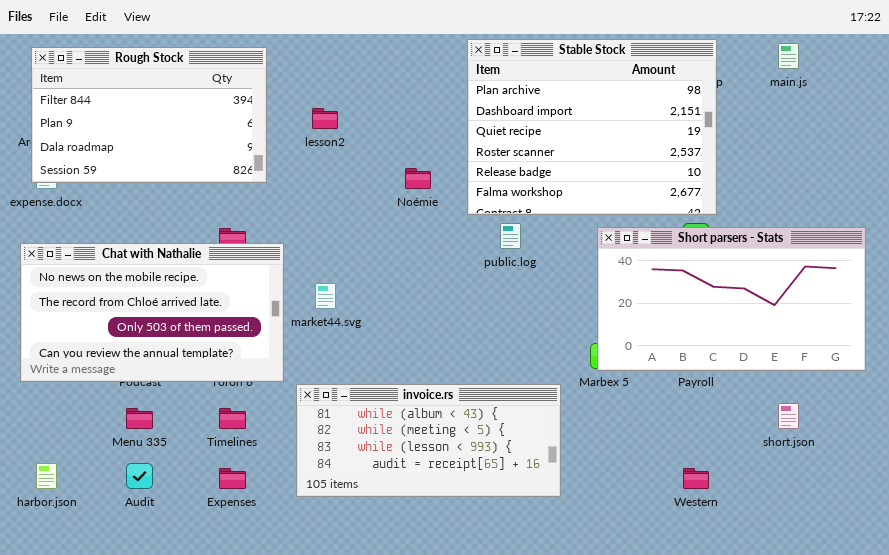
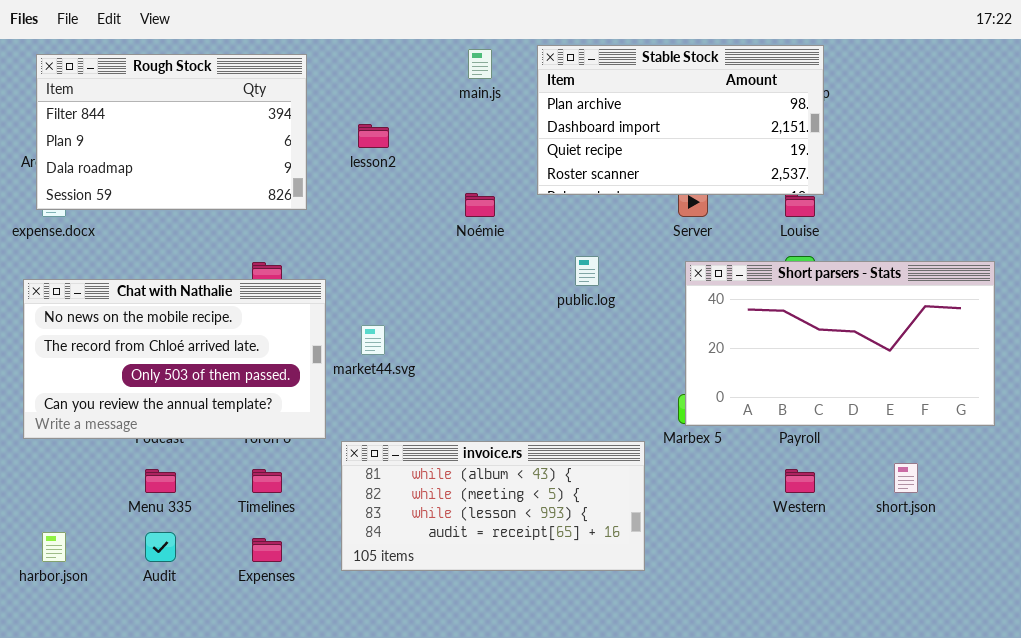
Stable Stock: [467,39,717,215] -> [537,45,824,195], resized
main.js: [778,43,799,69] -> [468,49,492,79], moved
Western: [683,468,709,489] -> [785,469,815,493], moved

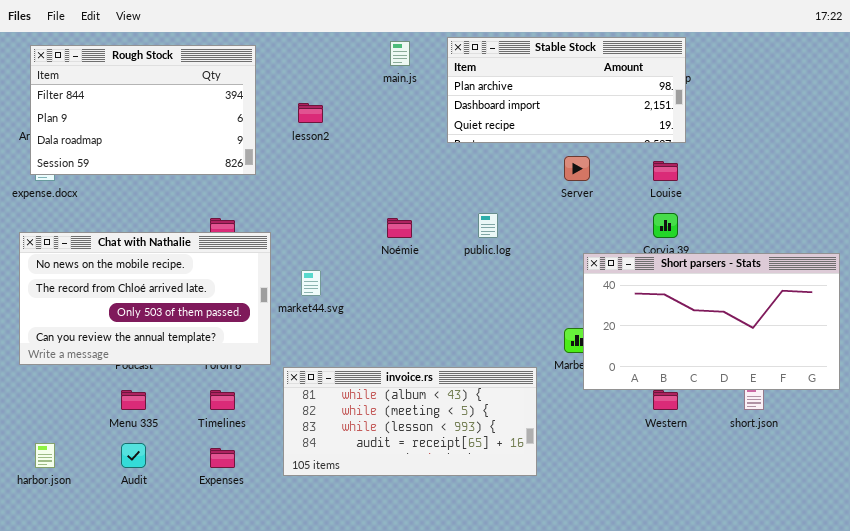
Stable Stock: [537,45,824,195] -> [447,37,686,143], resized
Noémie: [465,193,495,217] -> [387,218,412,238], moved
Short parsers - Stats: [685,261,995,426] -> [583,253,840,390], moved

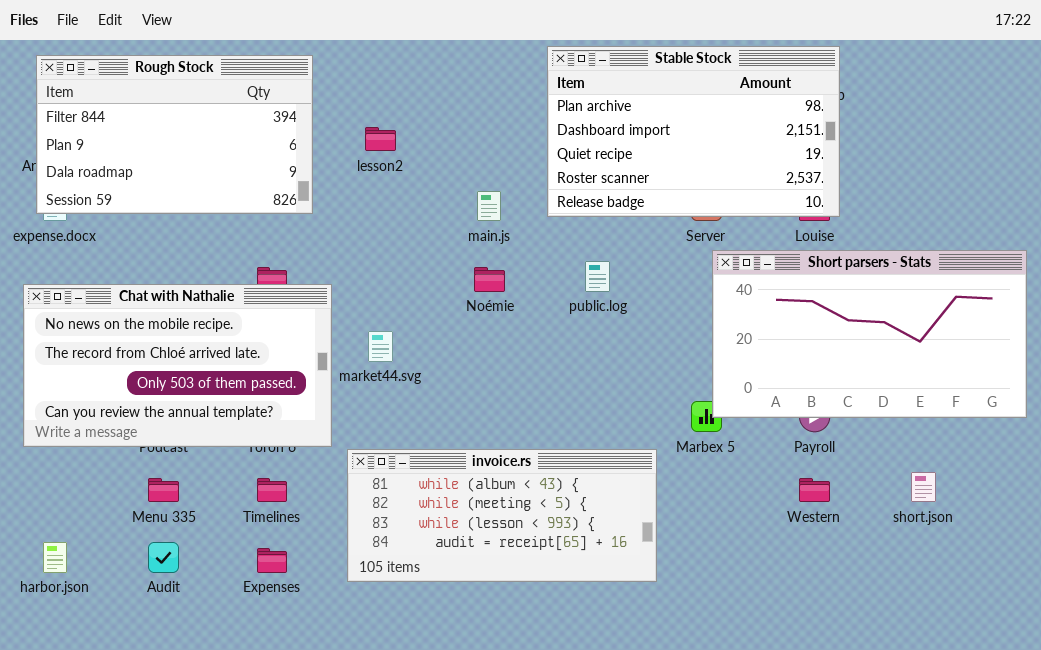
Stable Stock: [447,37,686,143] -> [547,46,840,217], resized
main.js: [390,41,410,66] -> [477,191,501,221], moved
Short parsers - Stats: [583,253,840,390] -> [712,250,1027,418], moved

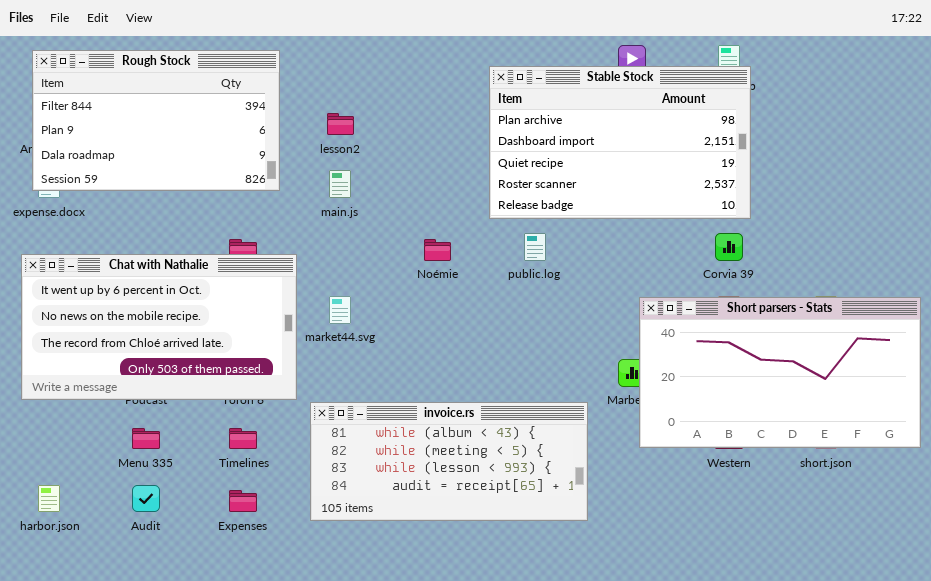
Stable Stock: [547,46,840,217] -> [489,66,751,219], moved
main.js: [477,191,501,221] -> [329,170,351,198], moved
Short parsers - Stats: [712,250,1027,418] -> [639,297,921,448], moved
Chat with Nathalie: [23,284,332,447] -> [21,254,297,400], scrolled up 1 row

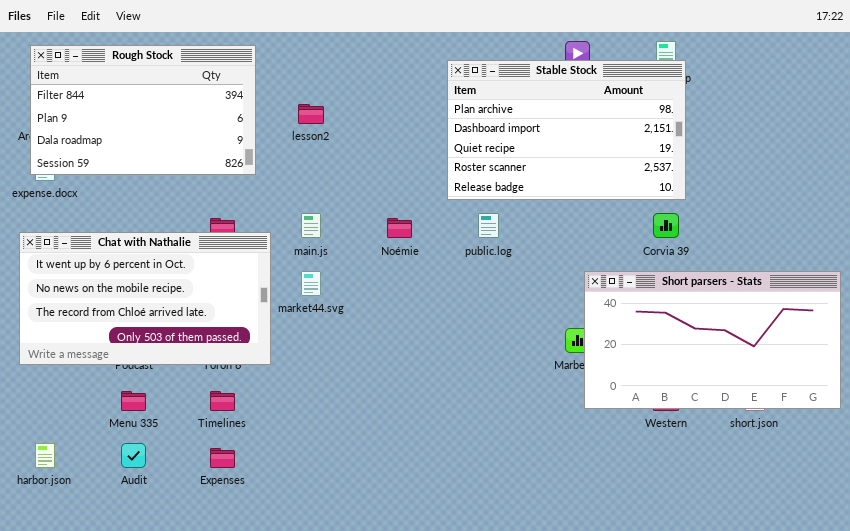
main.js: [329,170,351,198] -> [301,213,321,238], moved
invoice.rs: [310,402,588,521] -> none, closed

